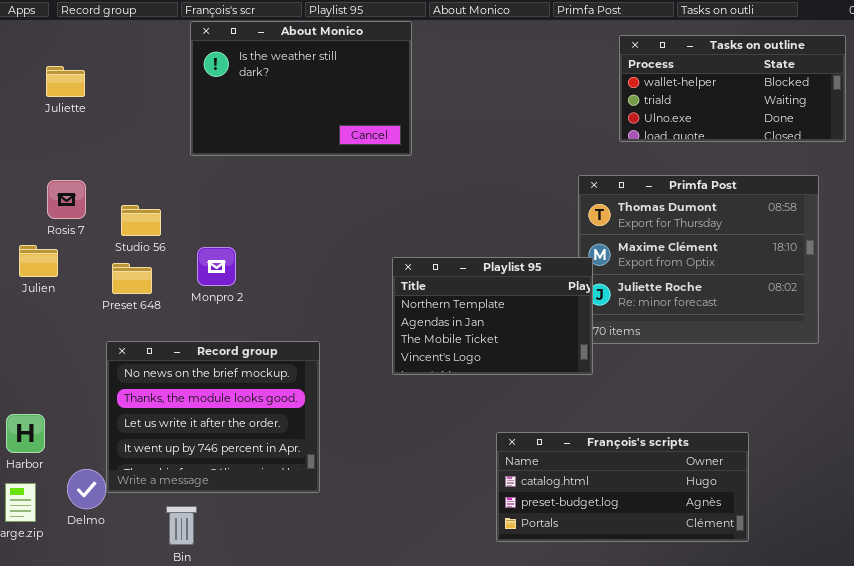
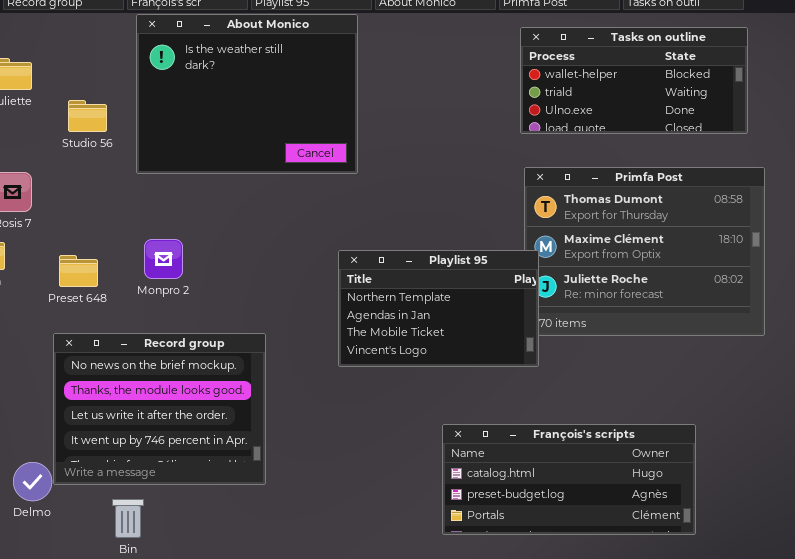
About Monico: [190,21,412,156] -> [136,14,358,174], resized
Tasks on outline: [619,35,846,142] -> [520,27,748,134], moved
Studio 56: [121,205,161,236] -> [68,100,107,132], moved

